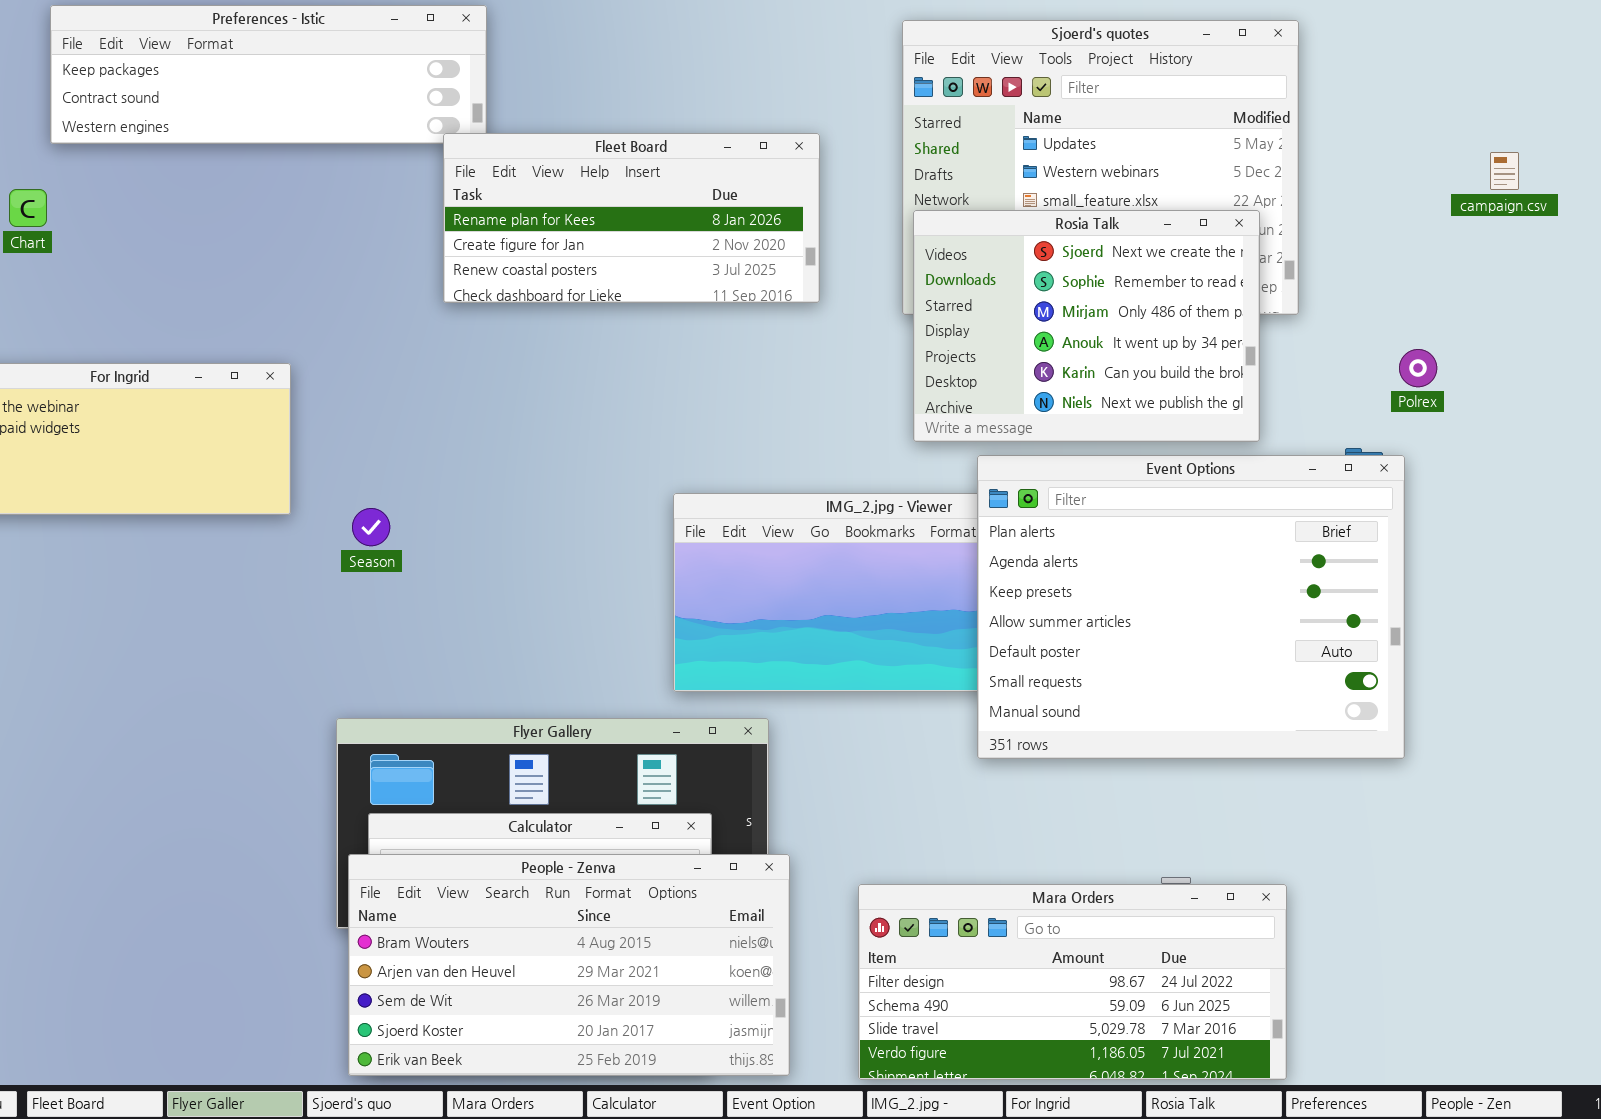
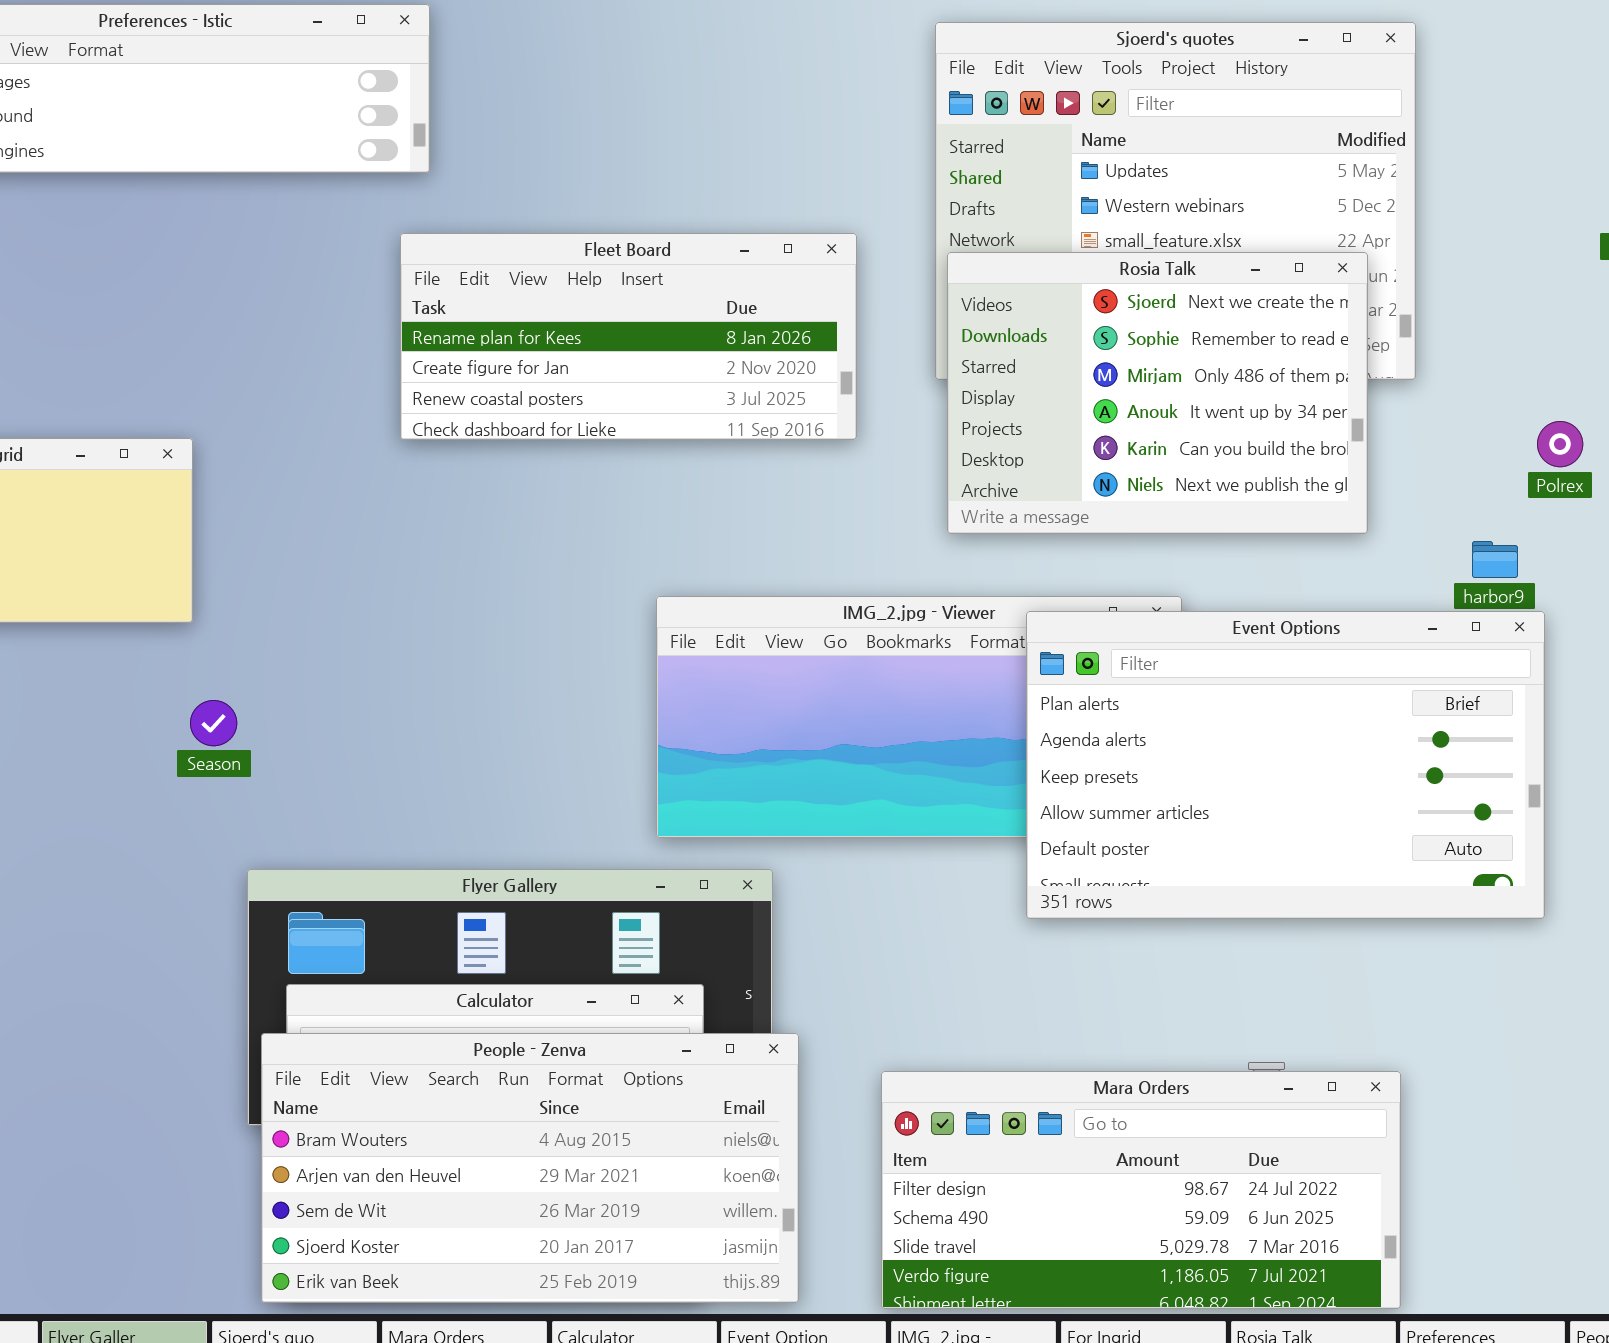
Fleet Board: [443,133,820,303] -> [400,233,857,440], moved
Event Options: [977,455,1405,759] -> [1026,611,1545,919], resized
Season: [352,508,390,546] -> [190,700,237,746], moved

